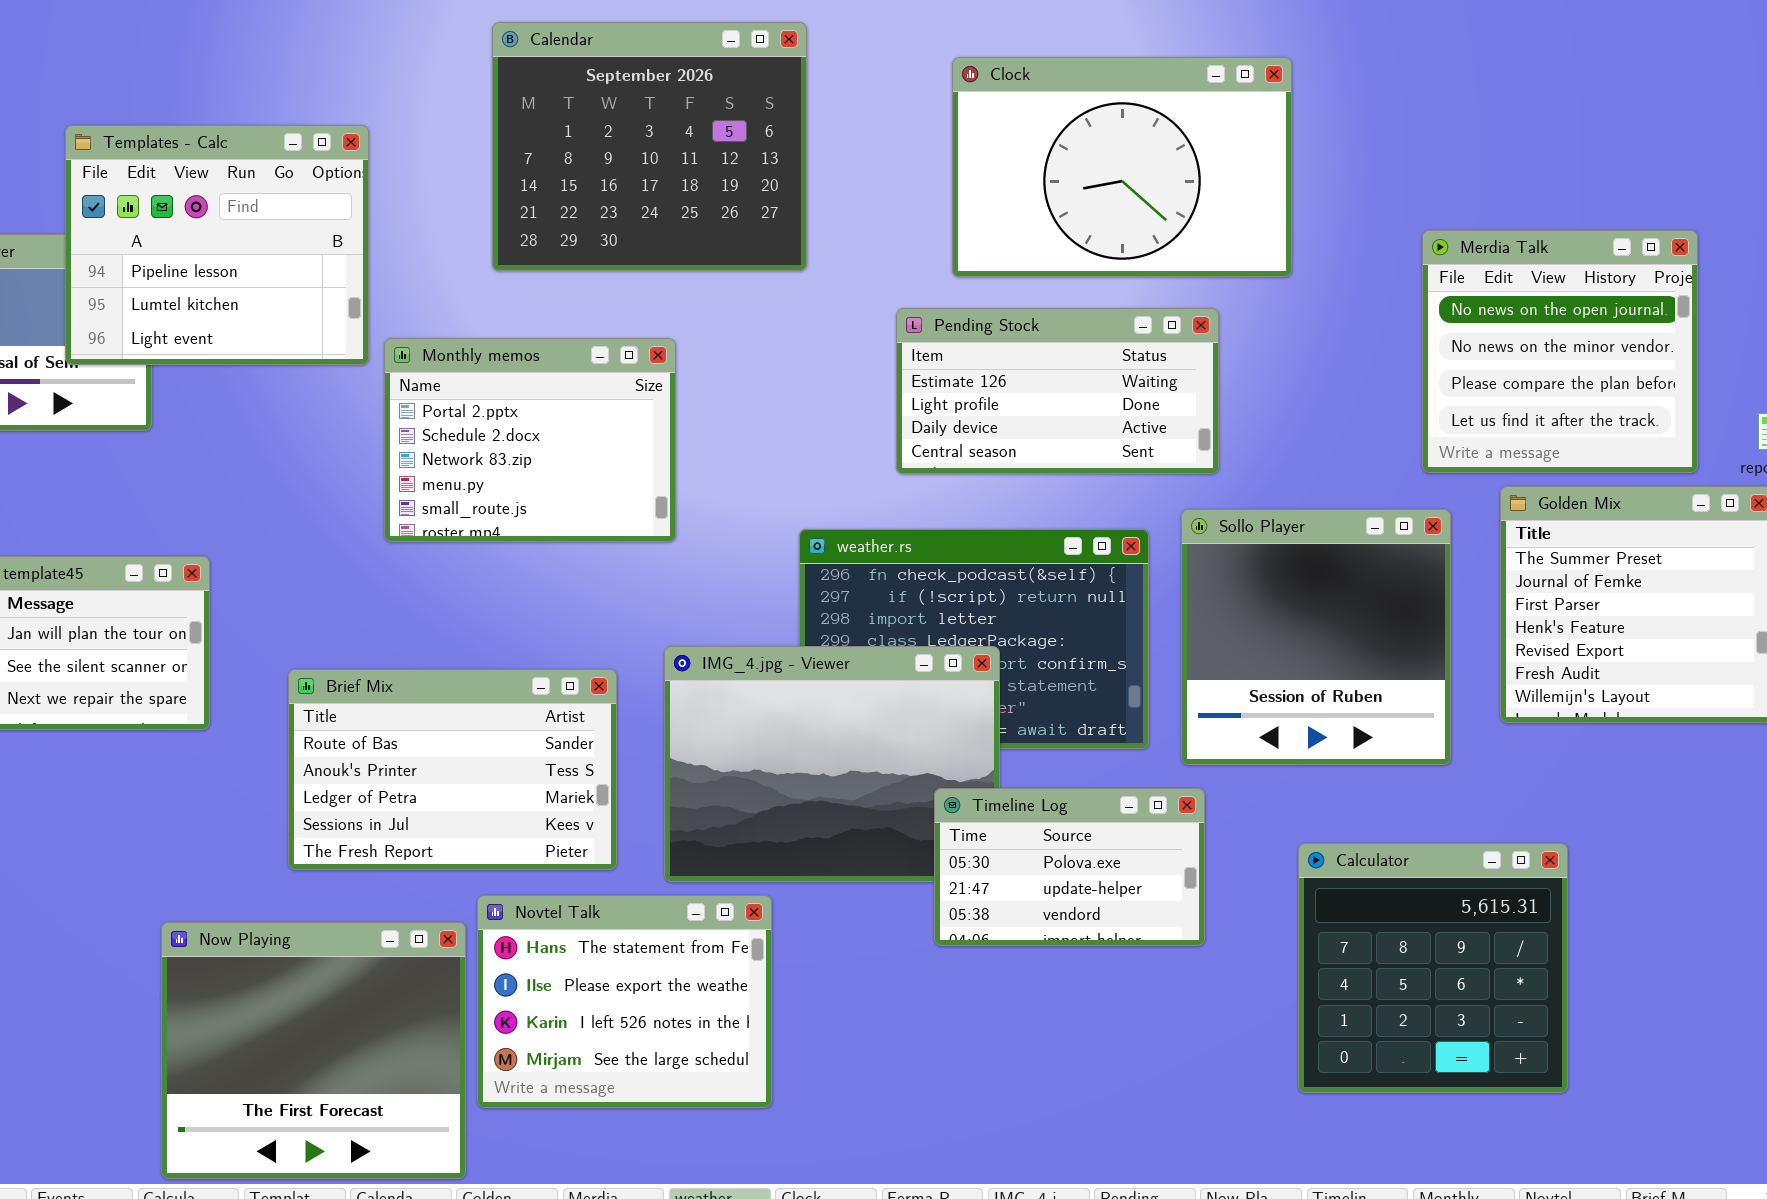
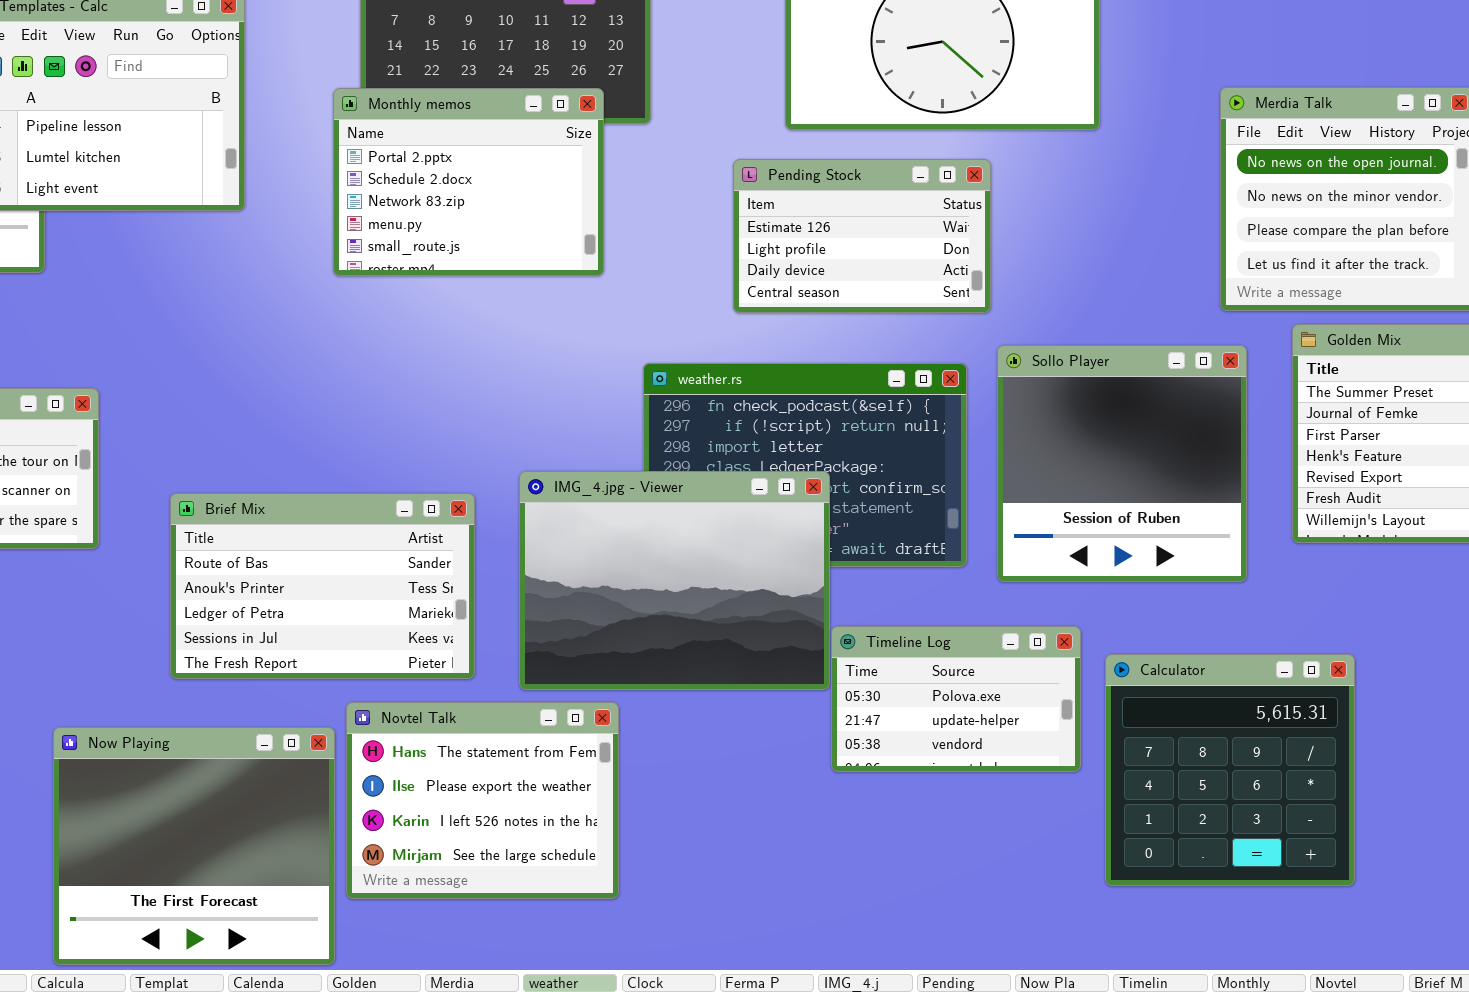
Pending Stock: [896,308,1219,474] -> [733,159,991,313], resized
Monthly memos: [384,338,676,542] -> [333,88,604,276], moved
Timeline Log: [934,788,1205,946] -> [831,626,1081,772], moved

